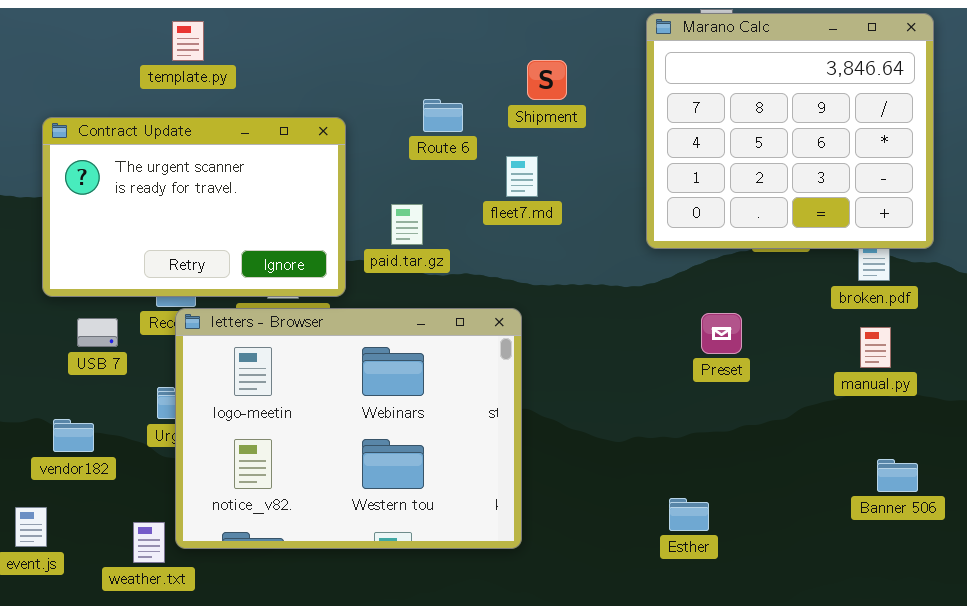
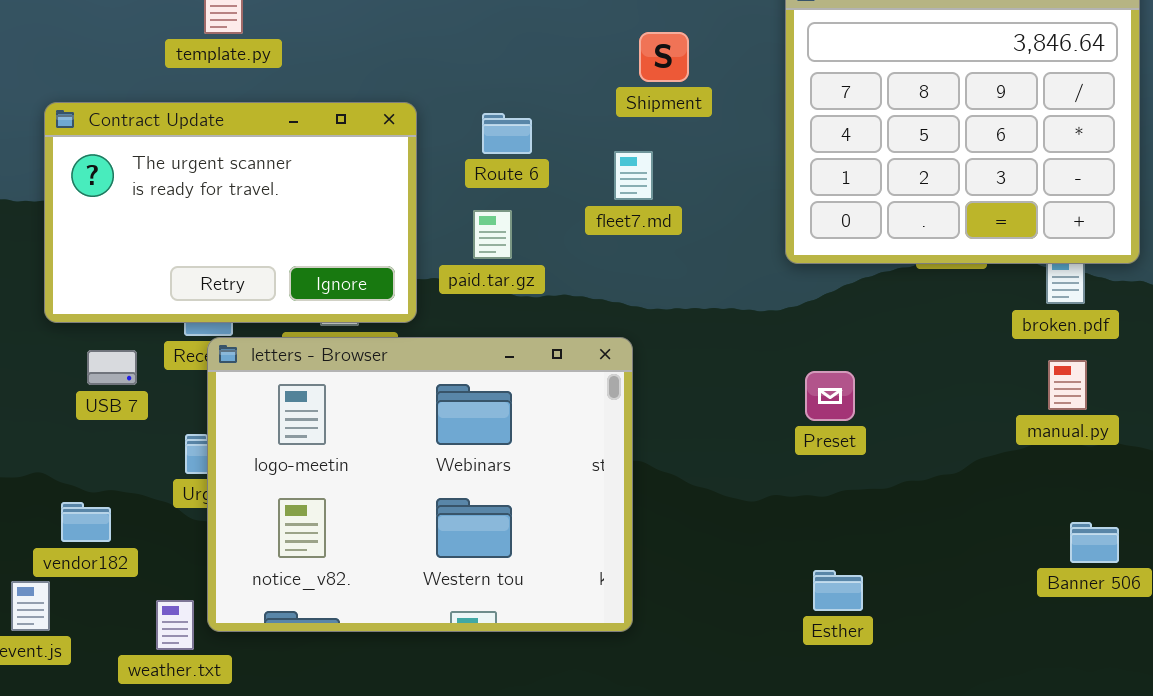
Route 6: [423,99,463,132] -> [482,113,532,154], moved
Preset: [701,313,742,354] -> [805,371,855,421], moved
vendor182: [53,419,94,452] -> [61,502,111,542], moved

